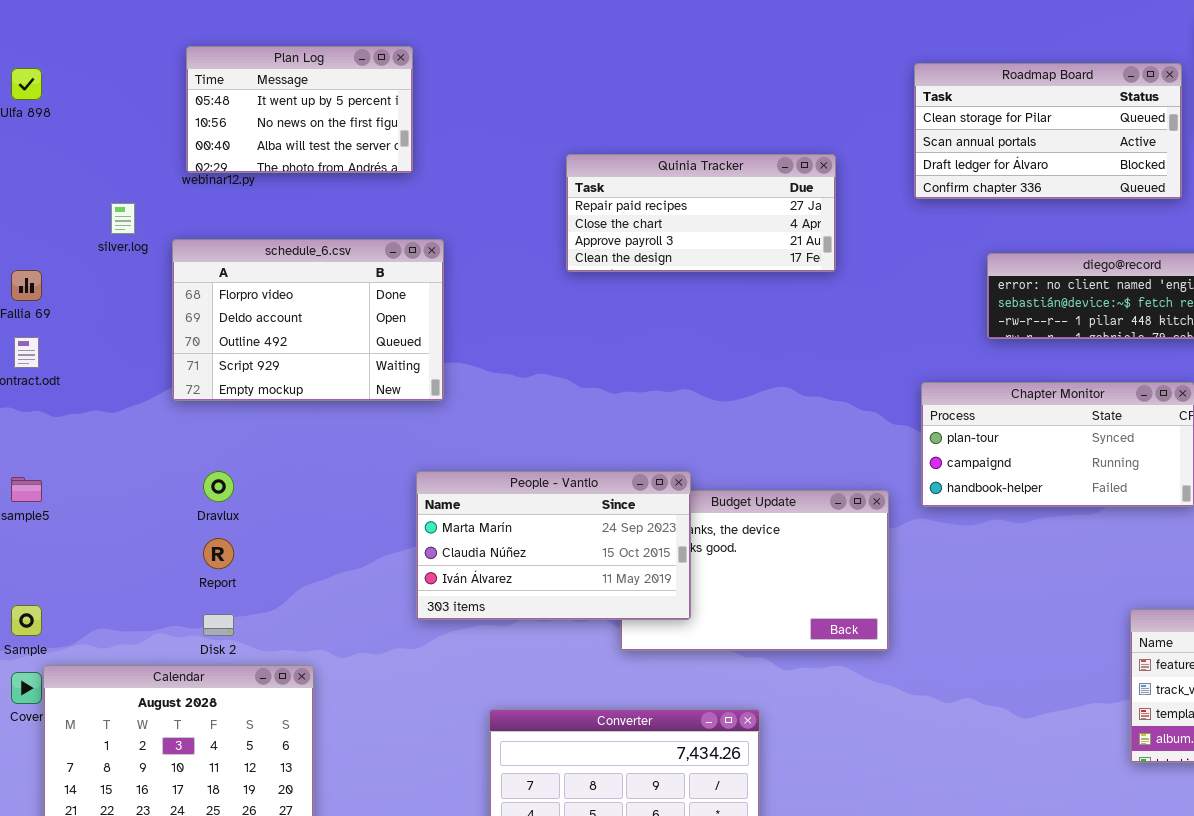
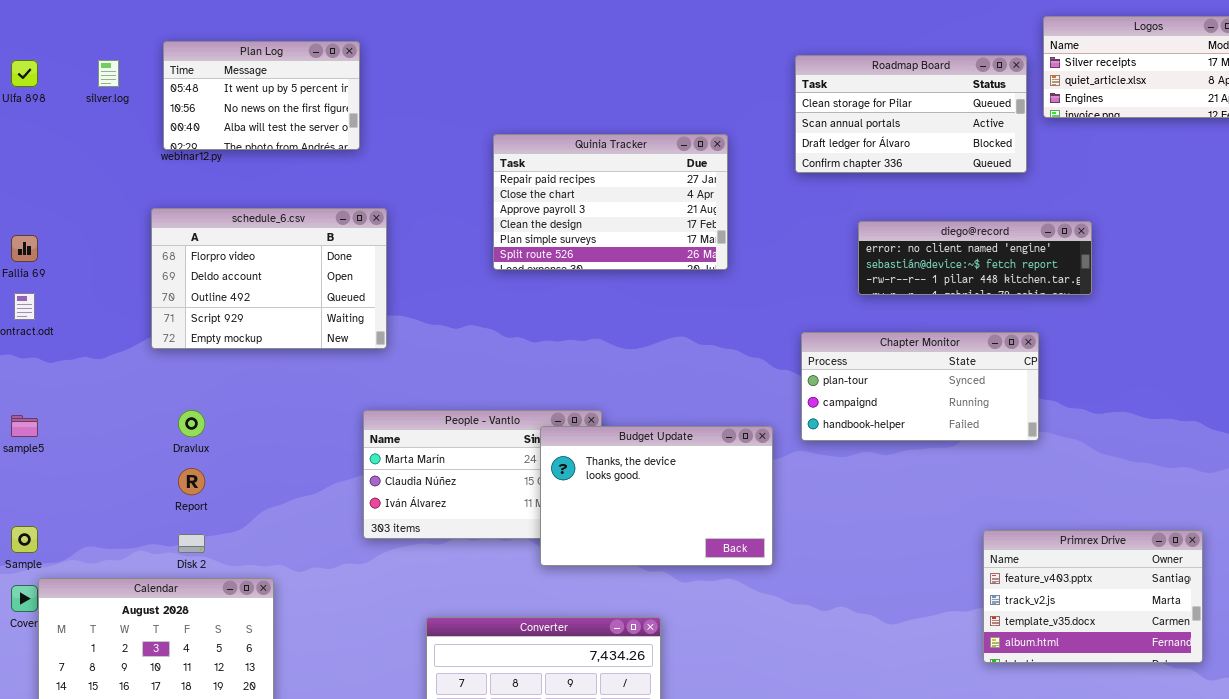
Quinia Tracker: [566,154,836,272] -> [493,134,728,270], resized
silver.log: [111,203,135,234] -> [98,60,119,87], moved
Budget Update: [620,490,889,651] -> [540,426,773,566], raised

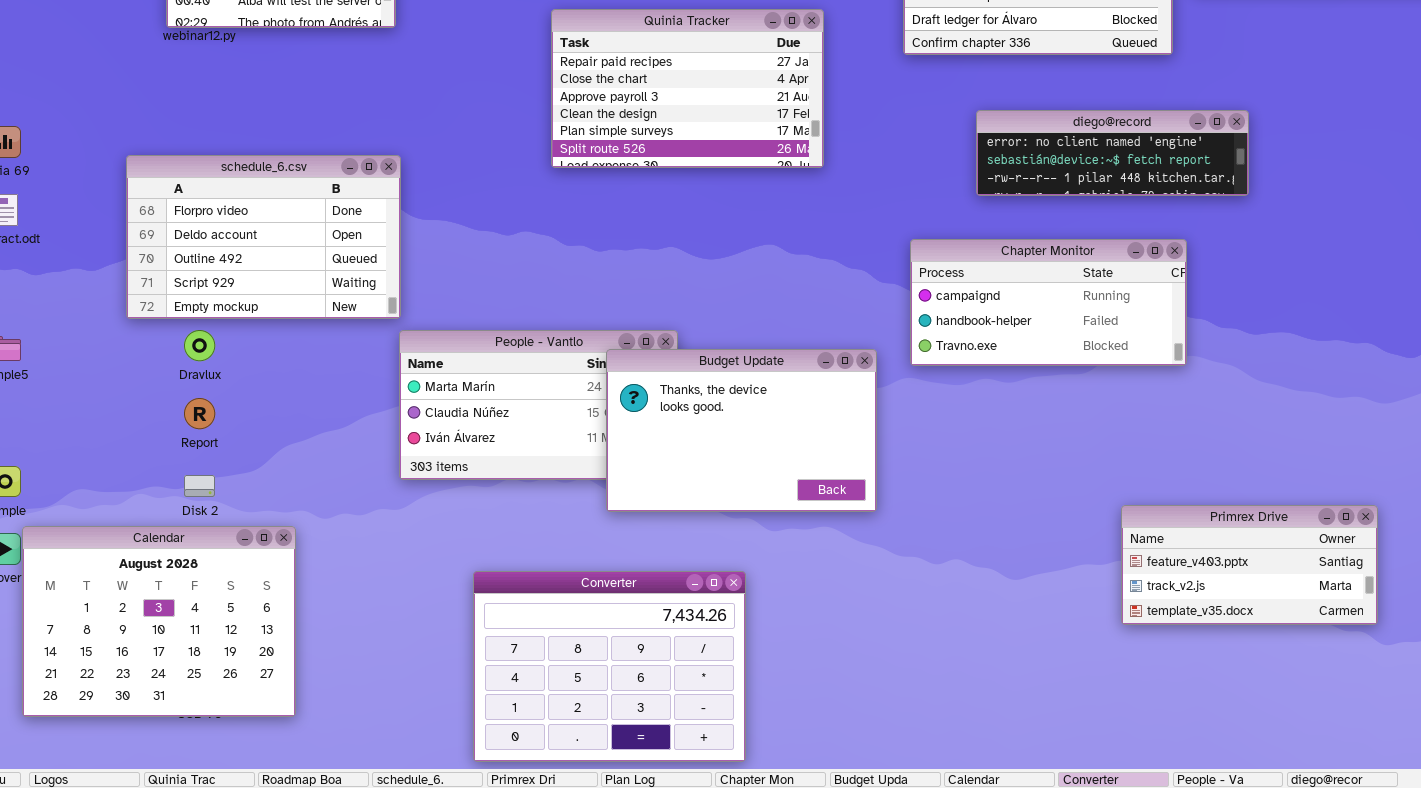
schedule_6.csv: [151,208,387,349] -> [126,155,401,319], moved
Chapter Monitor: [801,332,1039,441] -> [910,239,1187,366], scrolled down 1 row
Primrex Drive: [983,530,1203,663] -> [1121,505,1378,625], resized

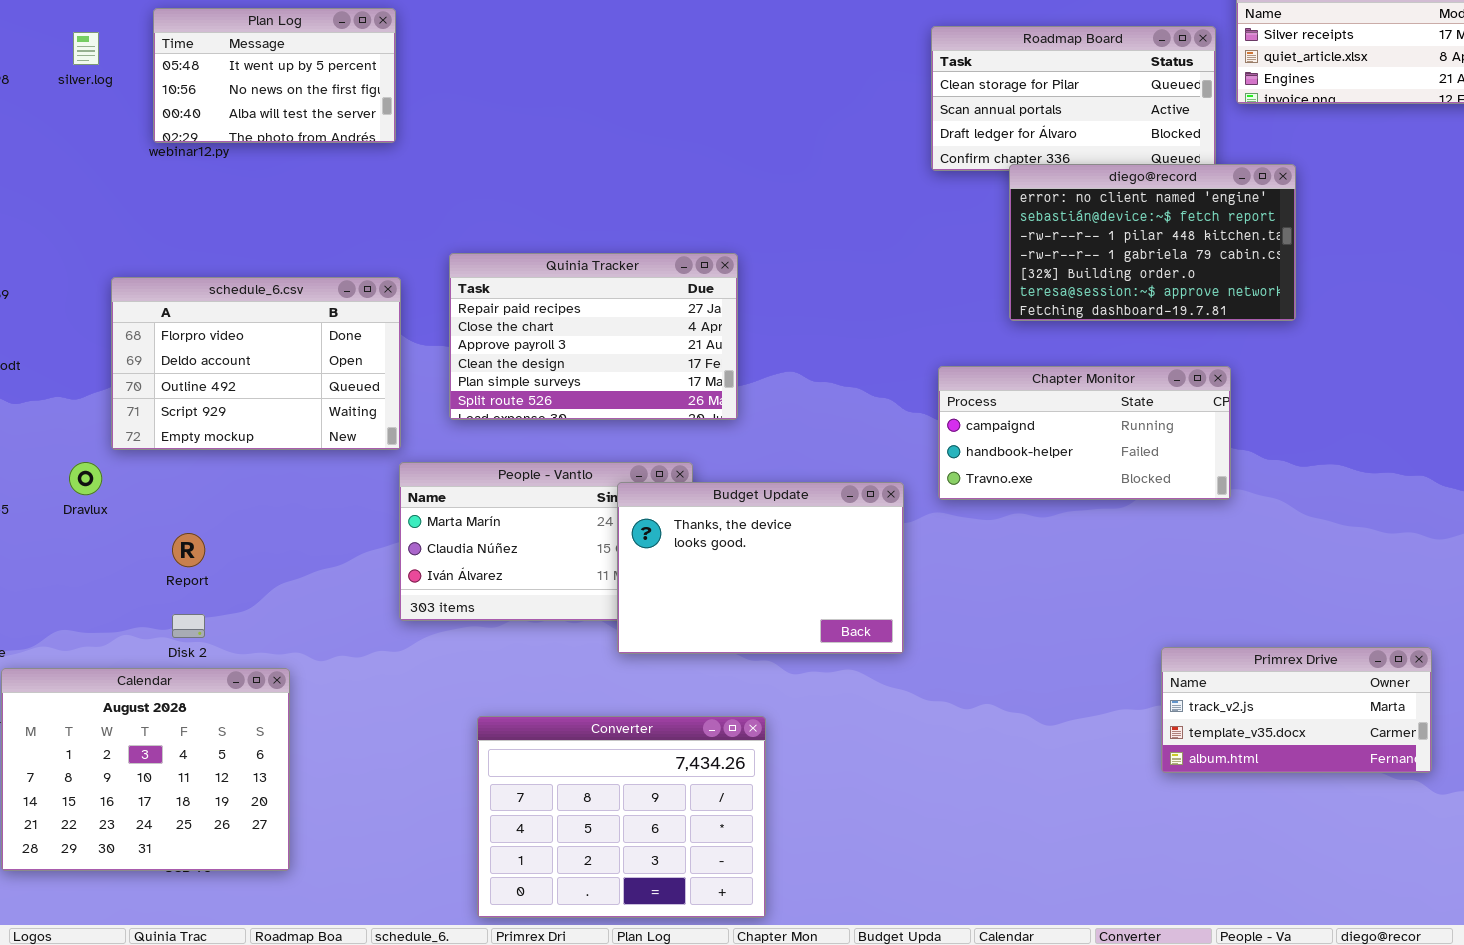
Quinia Tracker: [551,9,824,168] -> [449,253,738,420], moved
diego@record: [976,110,1249,196] -> [1009,164,1296,321], resized
Dravlux: [184,330,215,361] -> [69,462,102,495], moved
Primrex Drive: [1121,505,1378,625] -> [1161,647,1432,773], scrolled down 1 row

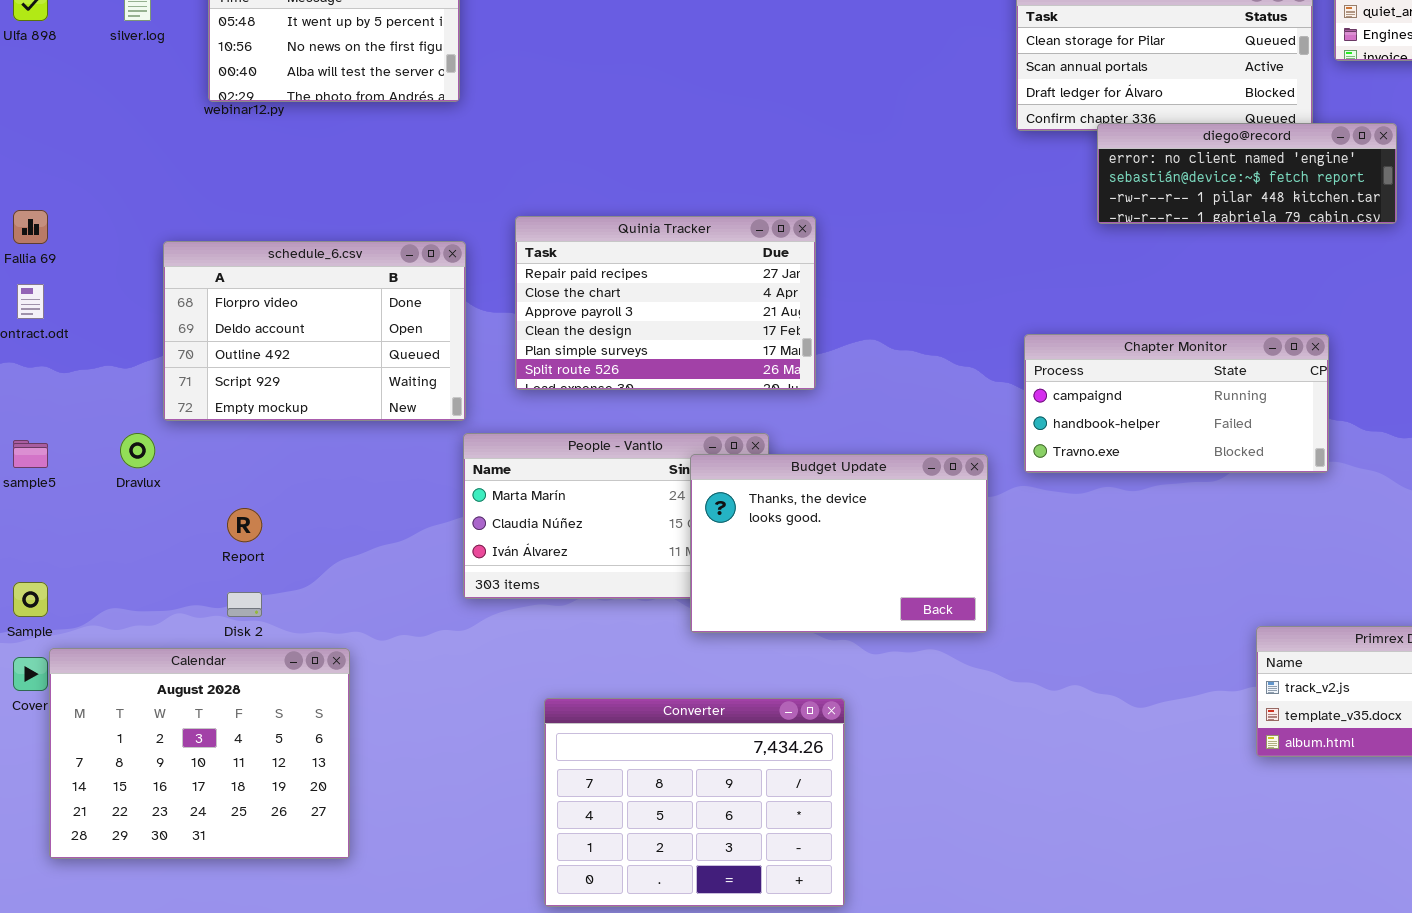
diego@record: [1009,164,1296,321] -> [1097,123,1397,224], resized

